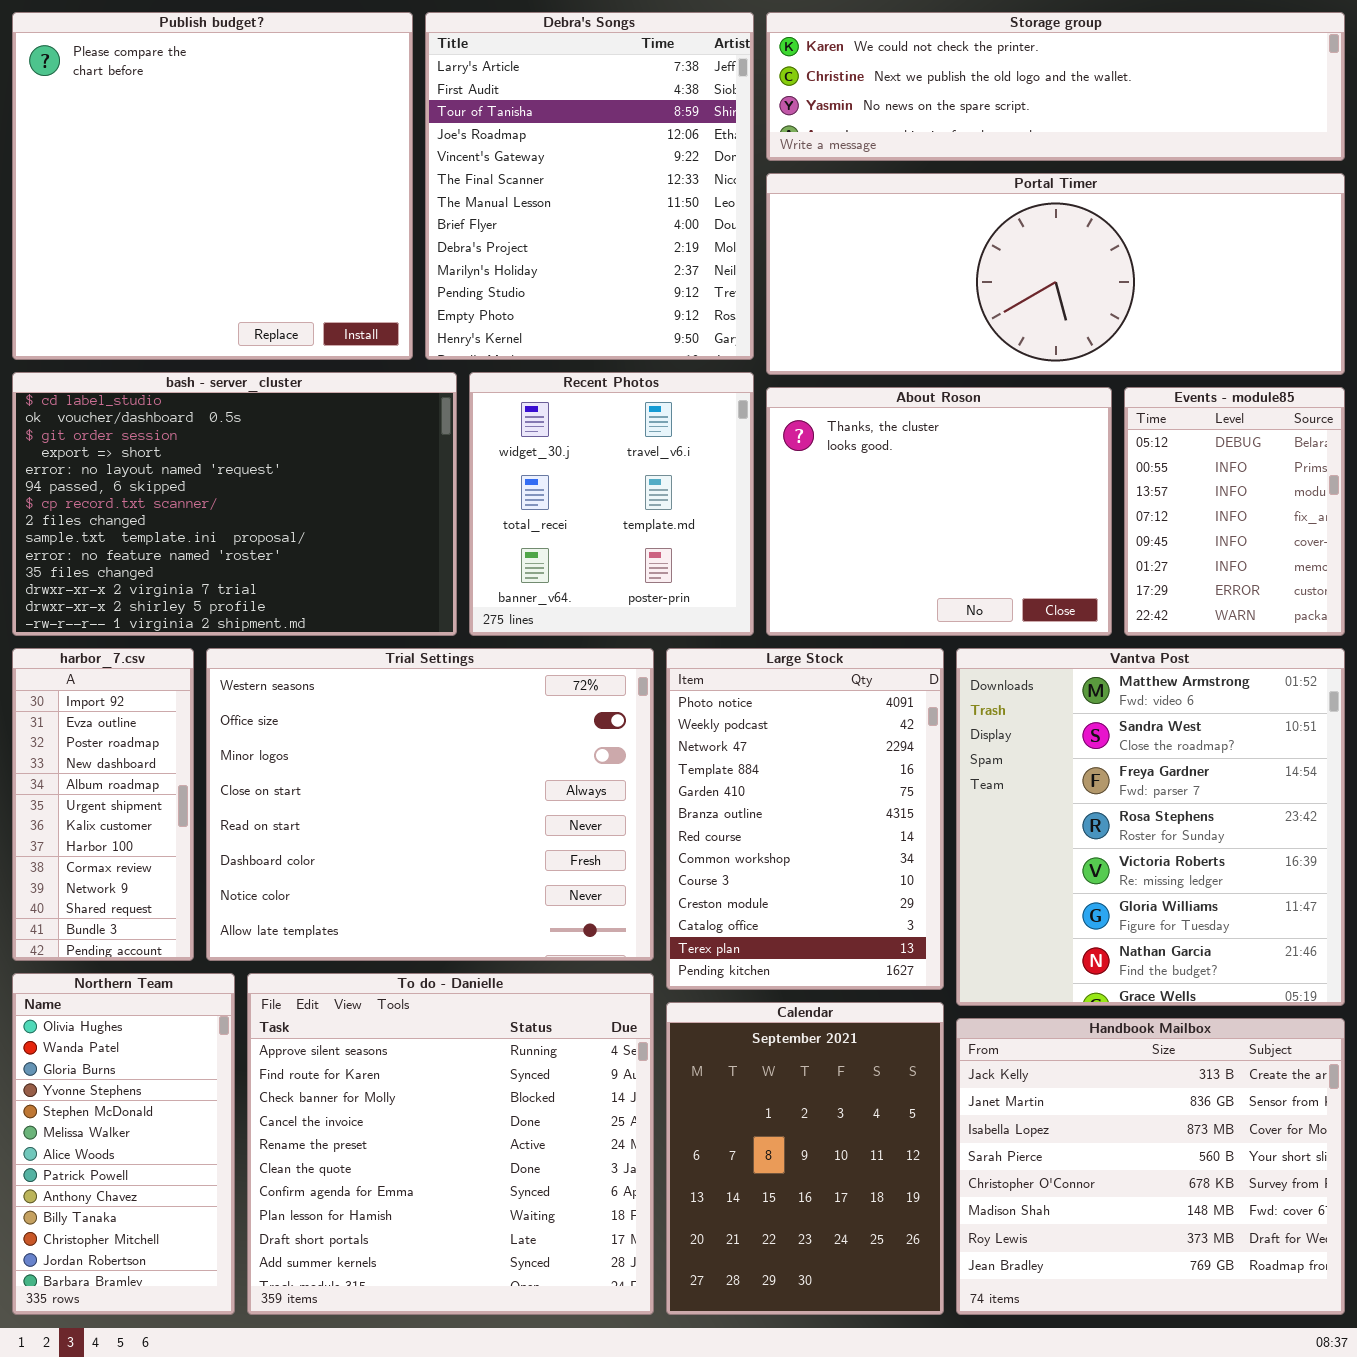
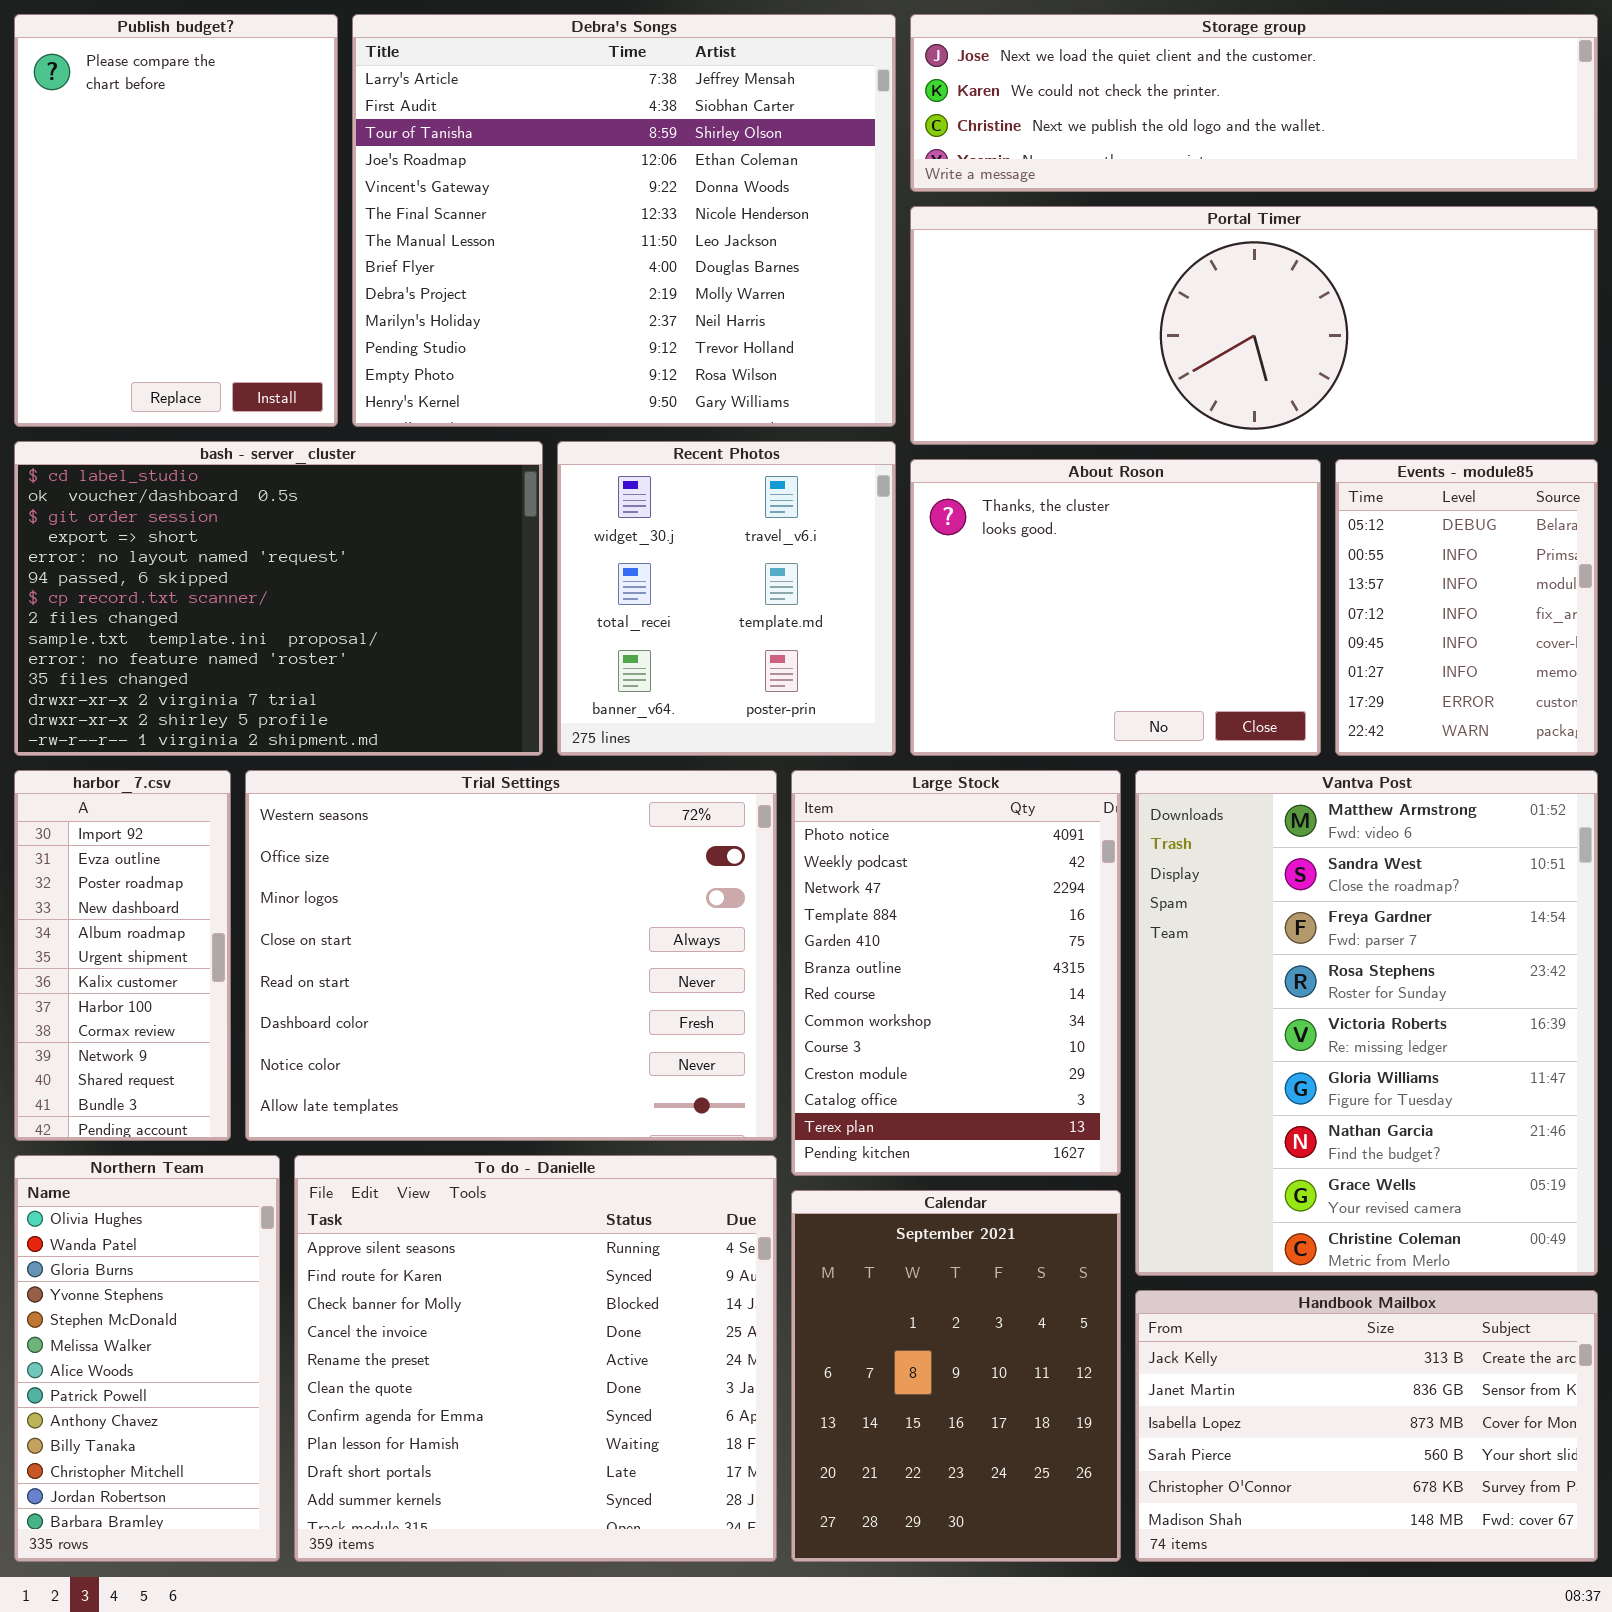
Publish budget?: [12,12,413,360] -> [14,14,338,427], resized
Debra's Songs: [425,12,754,360] -> [352,14,896,427], resized
Storage group: [766,12,1345,161] -> [910,14,1598,192], scrolled up 1 row
Vantva Post: [956,648,1345,1006] -> [1135,770,1598,1276], resized
Handbook Mailbox: [956,1018,1345,1315] -> [1135,1290,1598,1562], resized

